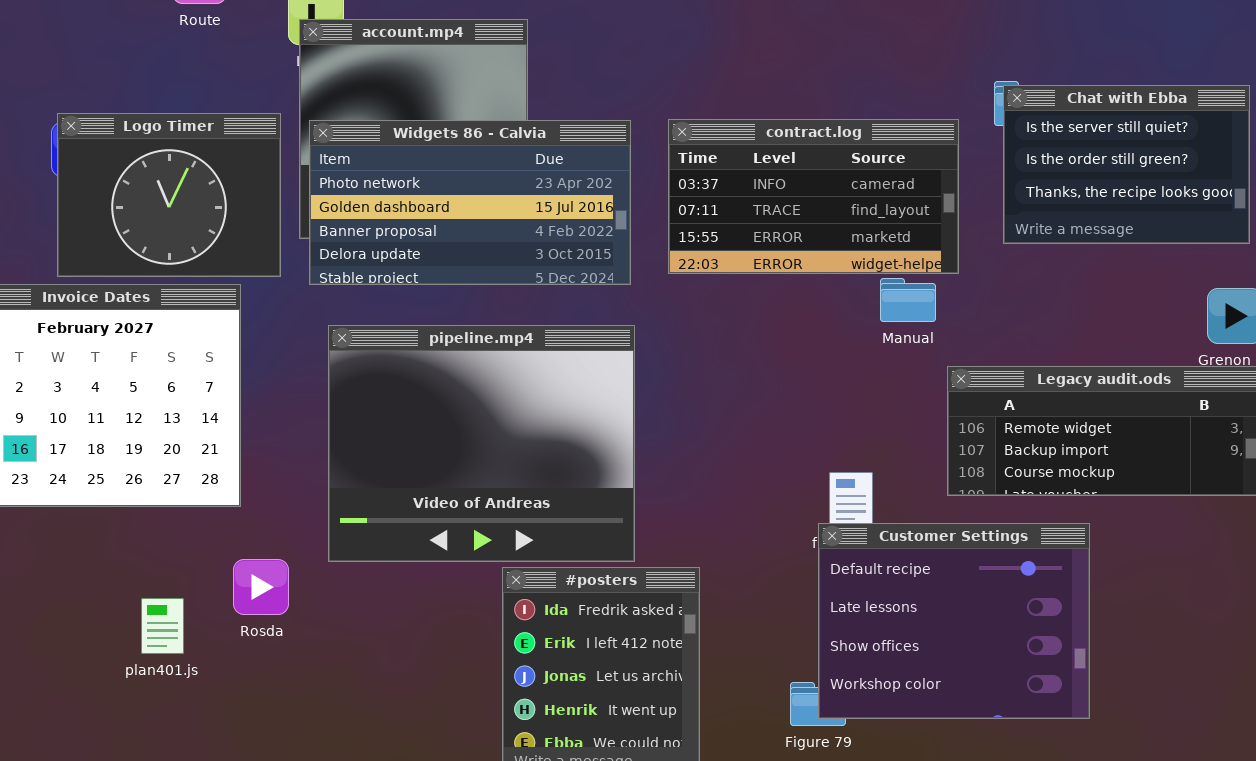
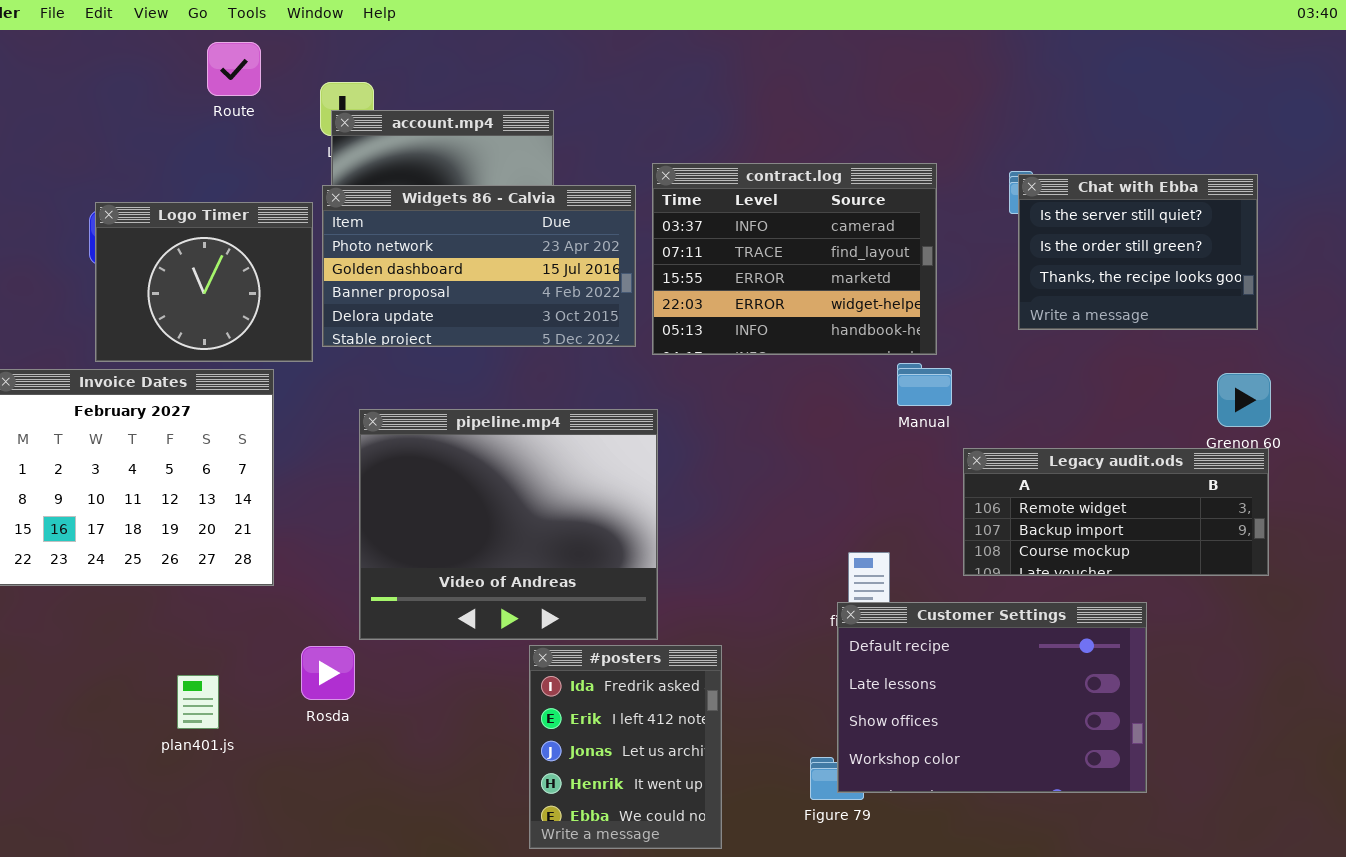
contract.log: [668,119,959,274] -> [652,163,937,355], moved, resized
Widgets 86 - Calvia: [309,120,631,285] -> [322,185,636,347], moved
Customer Settings: [818,523,1090,719] -> [837,602,1147,793], resized
Rosda: [233,559,289,615] -> [301,646,355,700], moved

